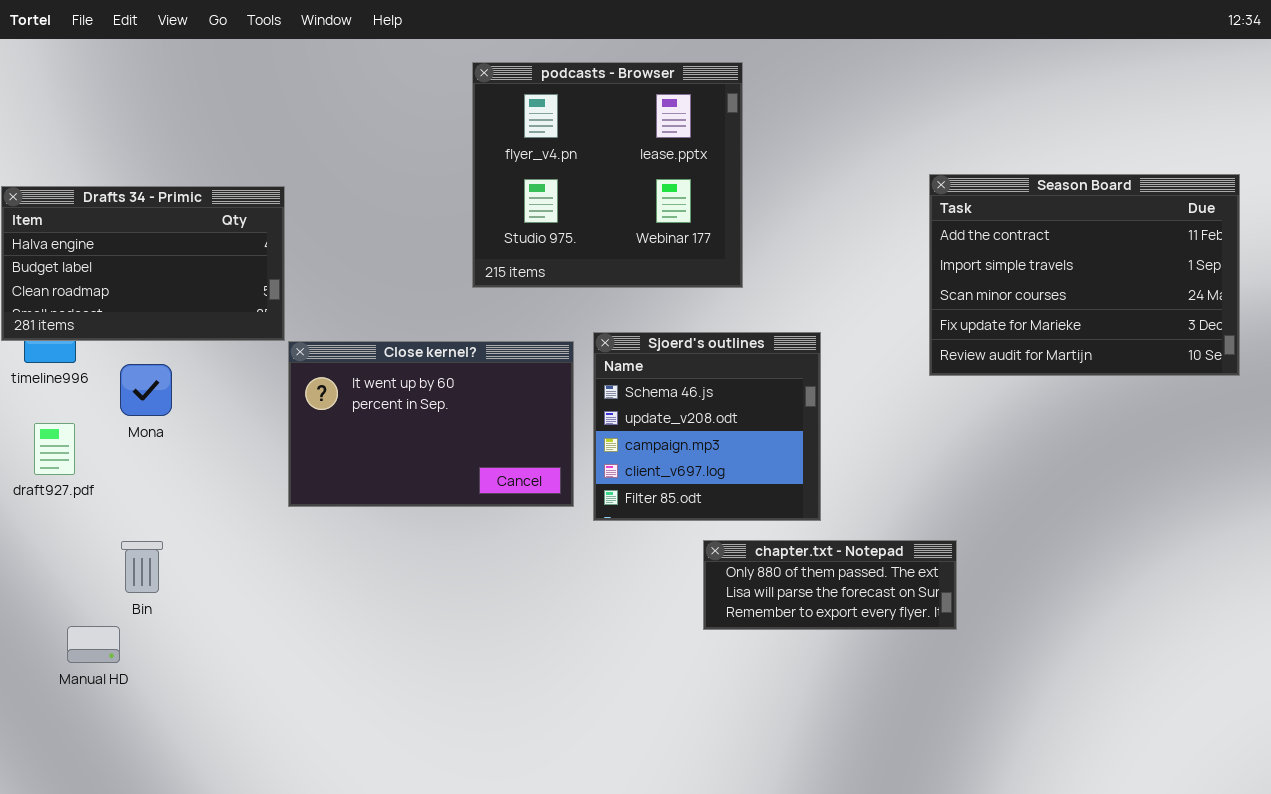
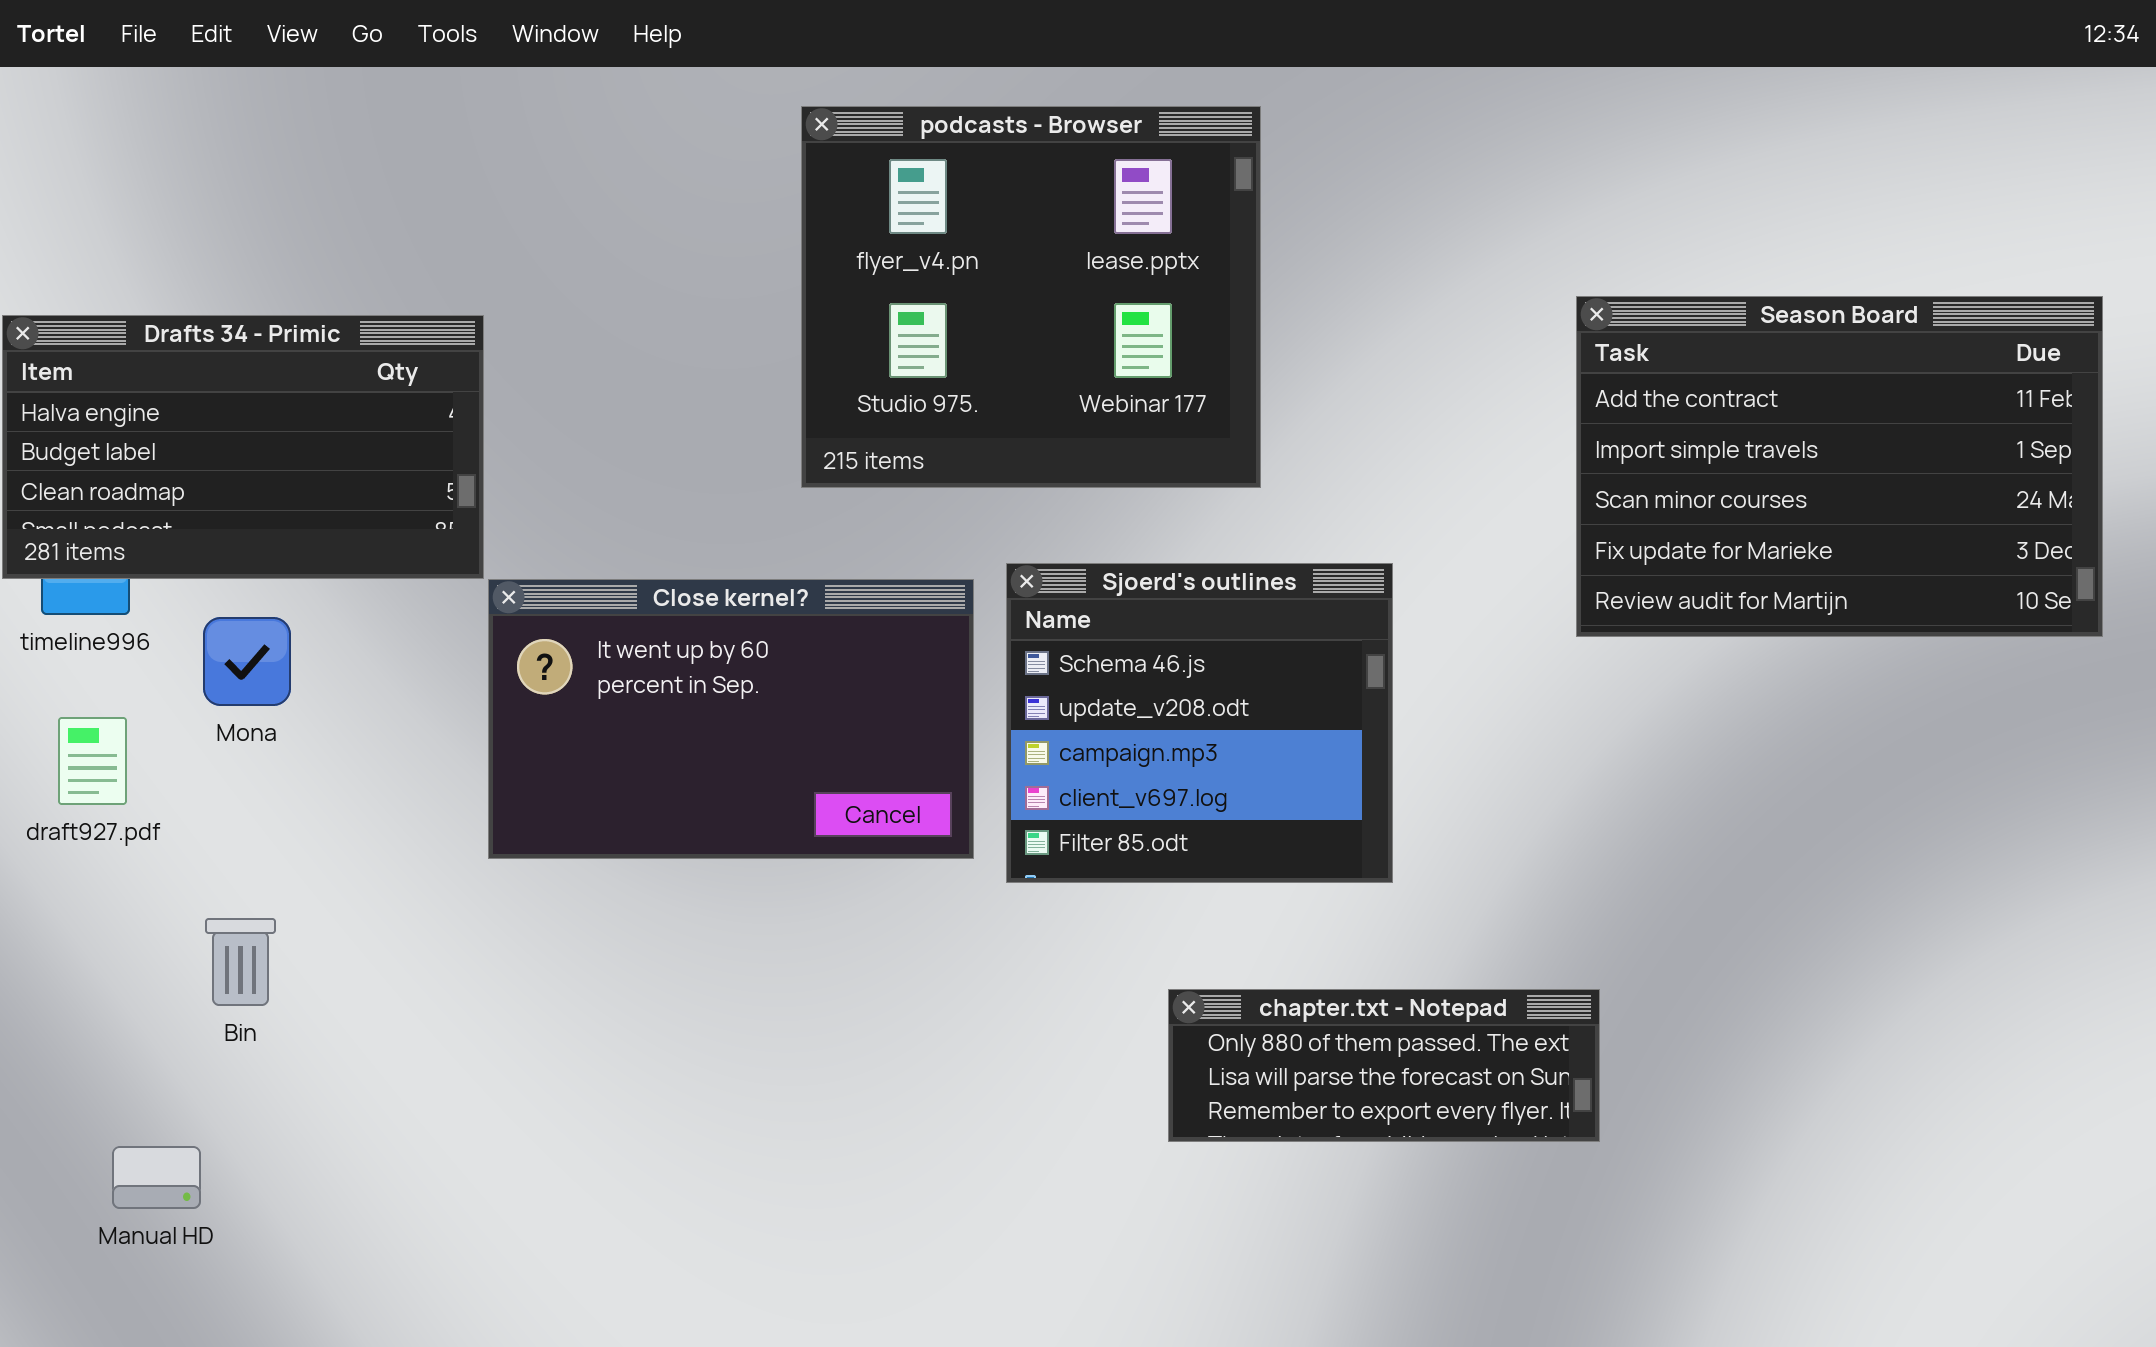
chapter.txt - Notepad: [703,540,957,630] -> [1168,989,1600,1142], moved
Manual HD: [67,626,120,663] -> [112,1146,201,1209], moved

